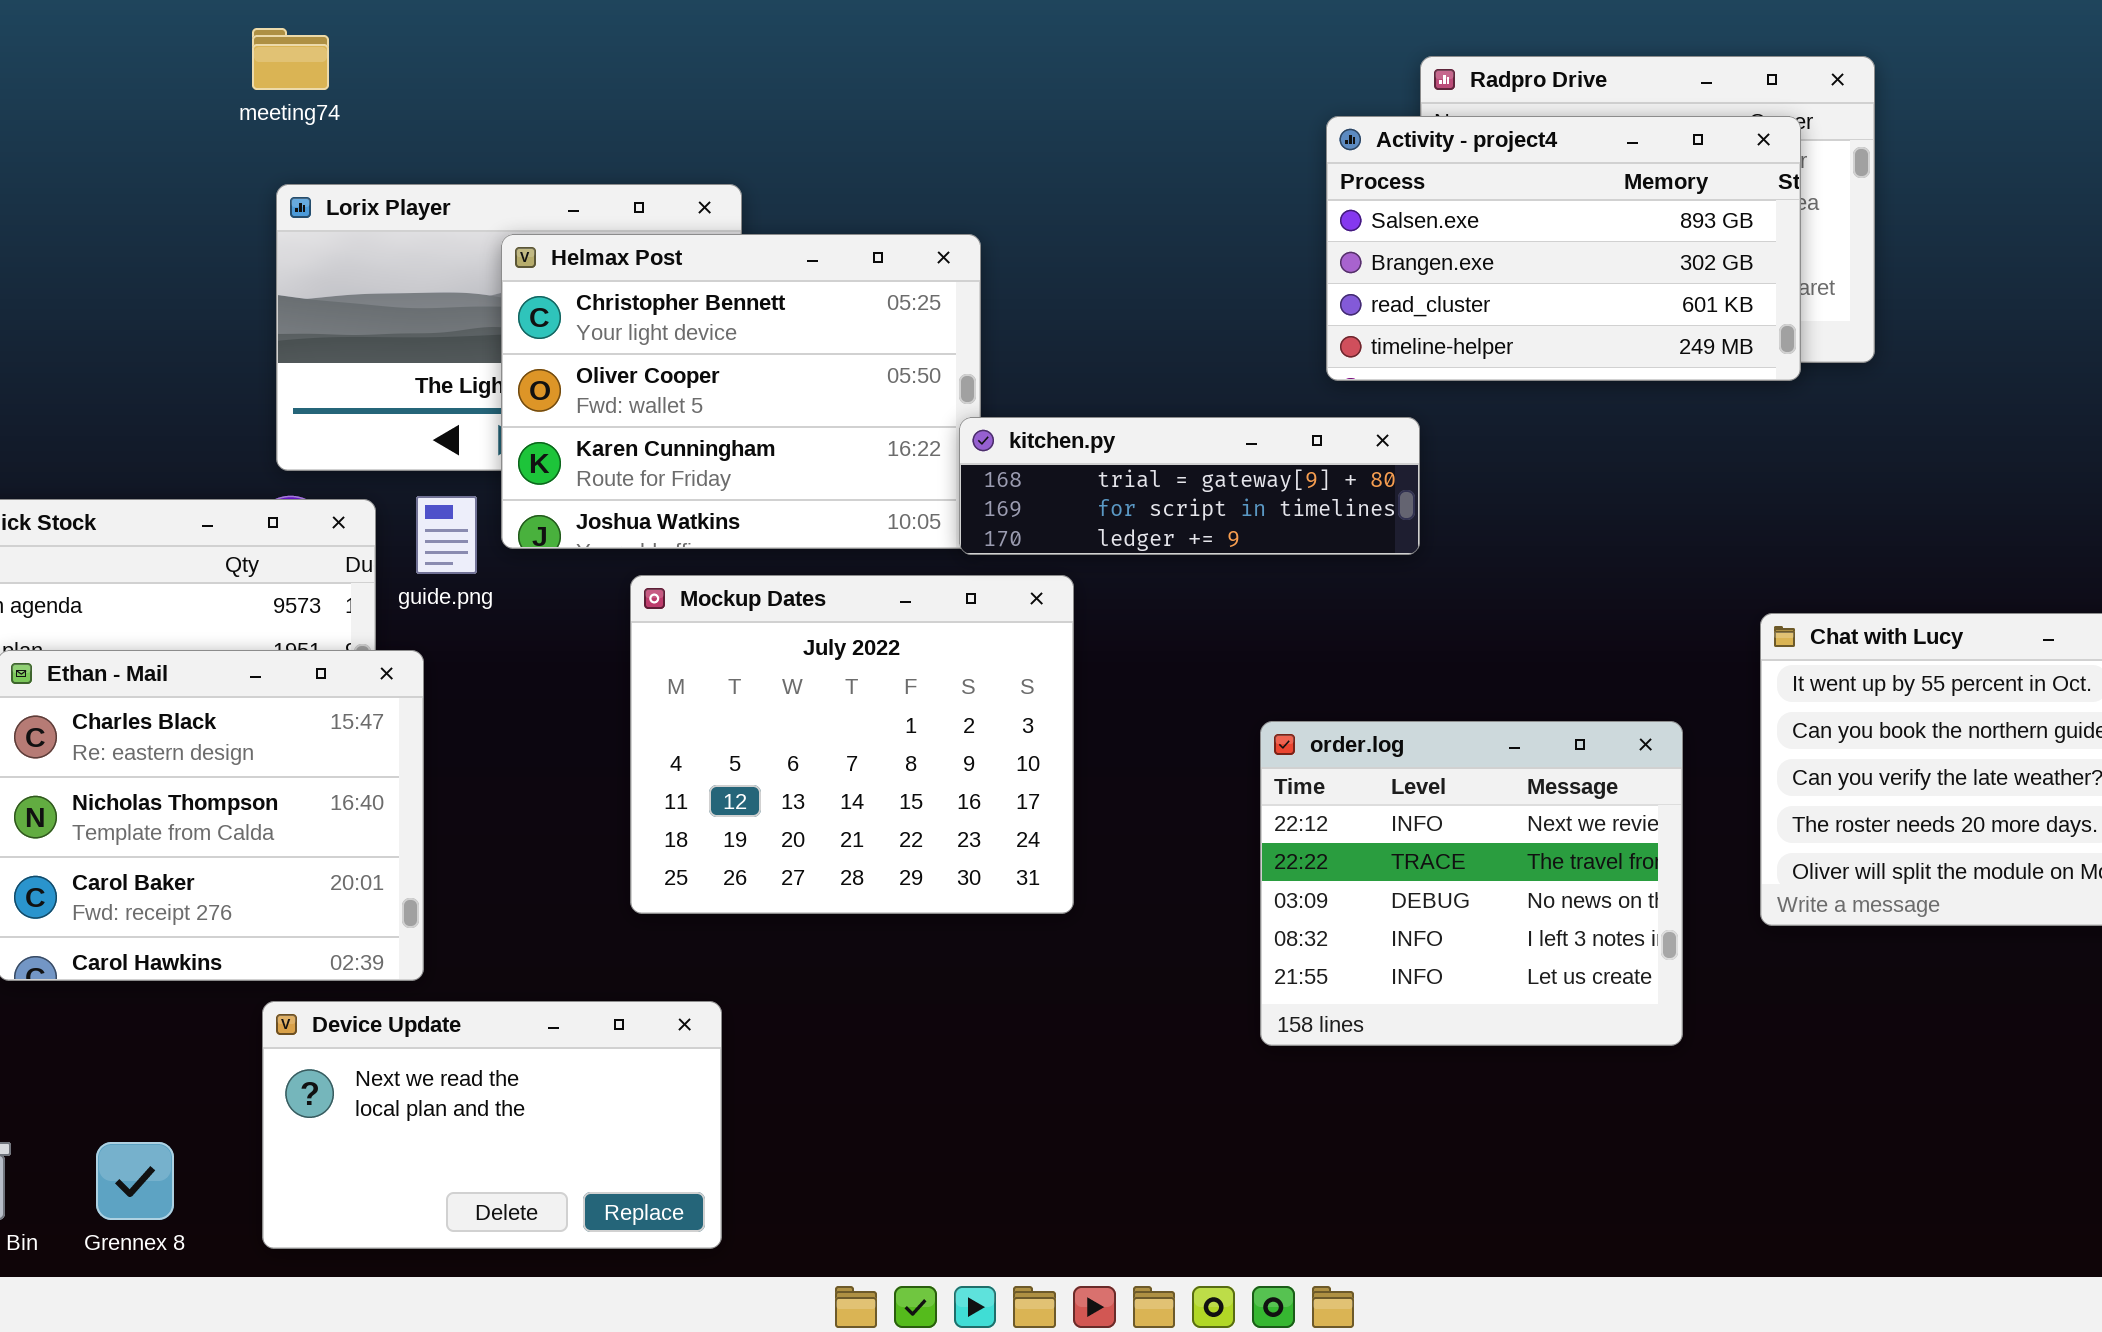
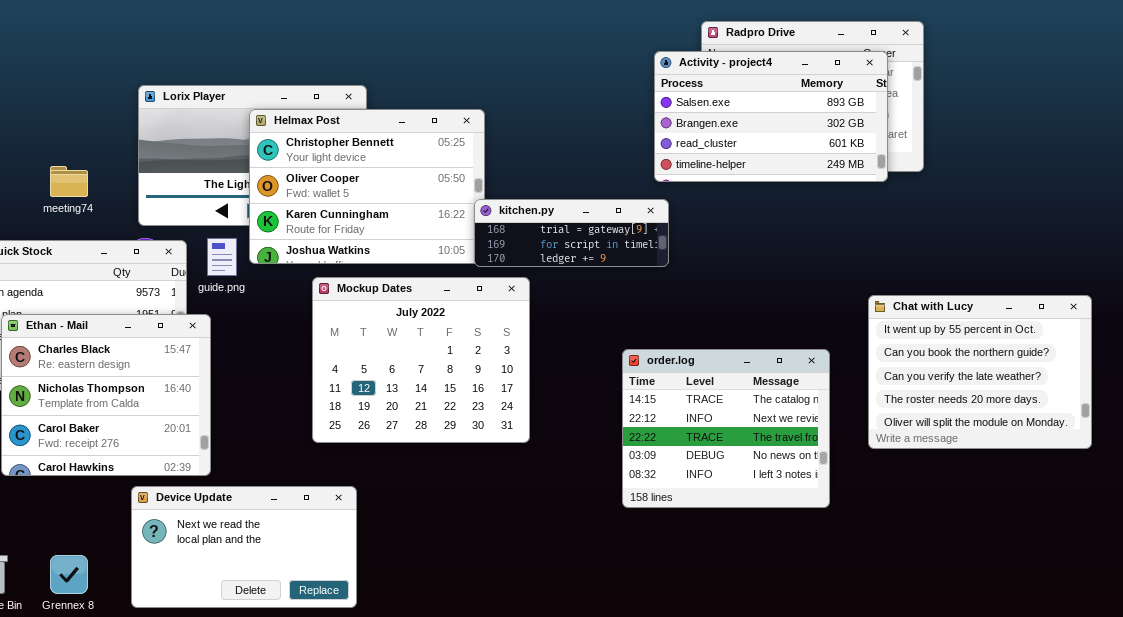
meeting74: [252,28,329,90] -> [50,166,88,197], moved
kitchen.py: [959,417,1420,555] -> [474,199,669,267], resized
order.log: [1260,721,1683,1046] -> [622,349,830,508], scrolled up 1 row

